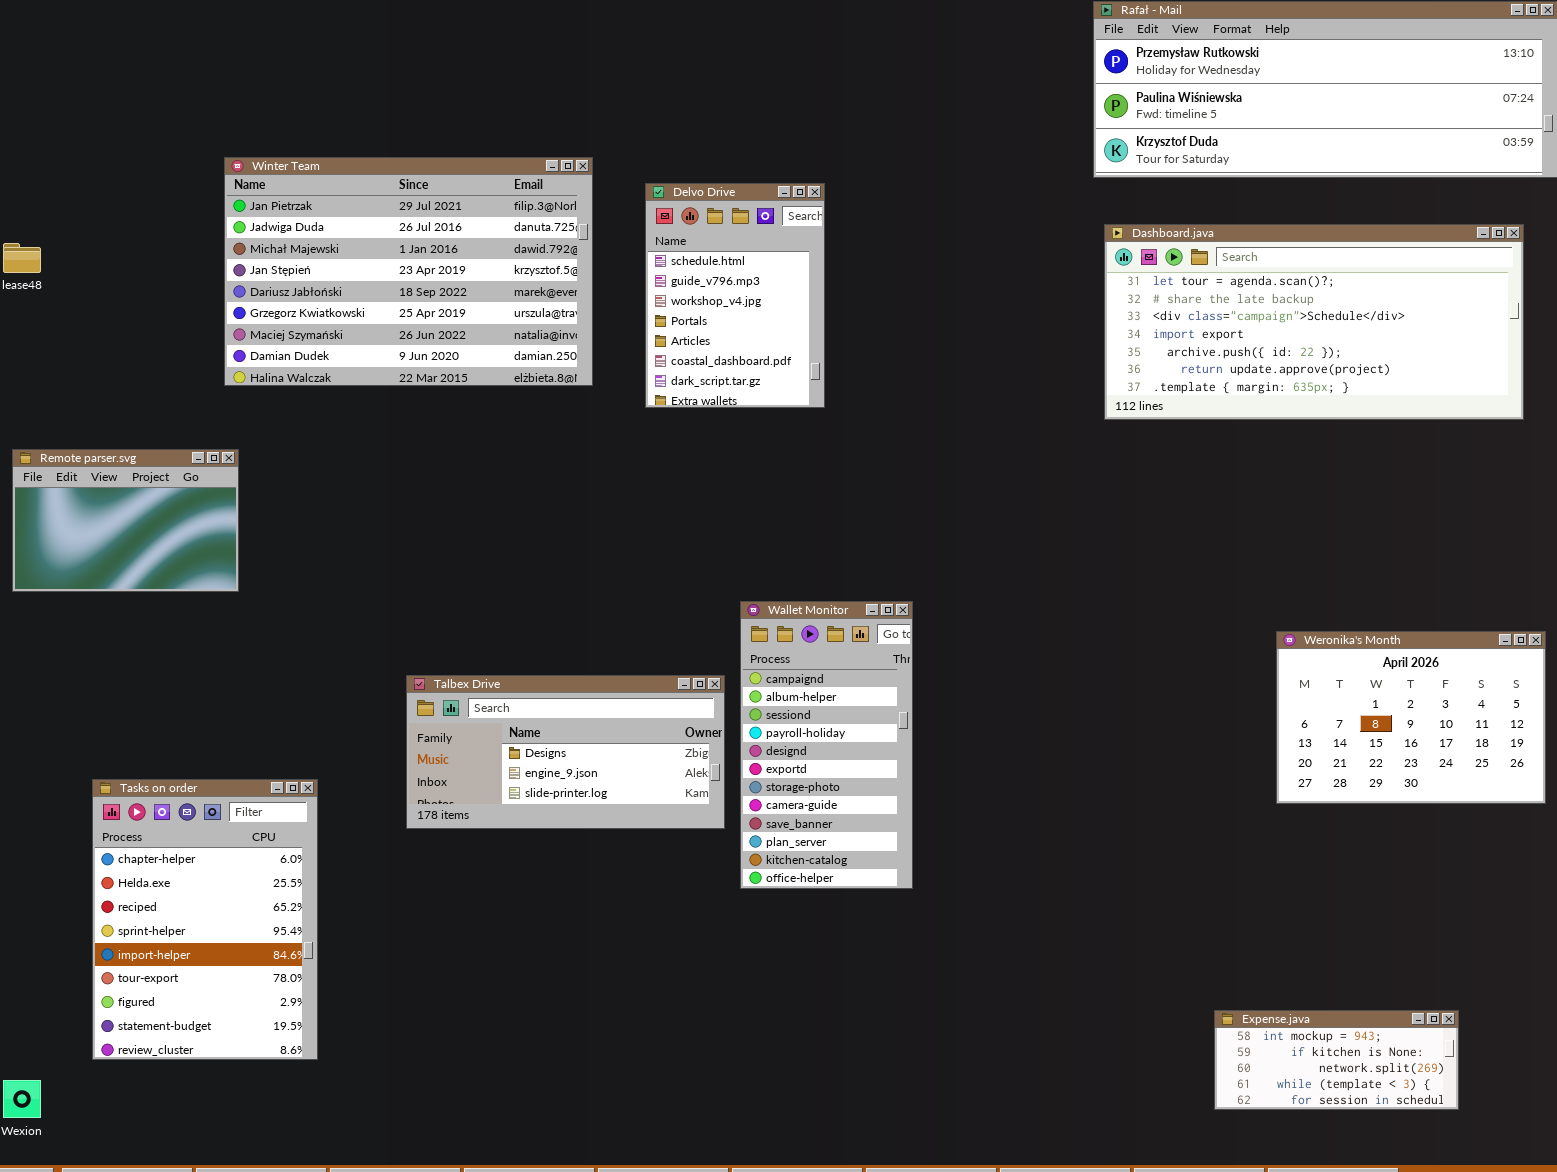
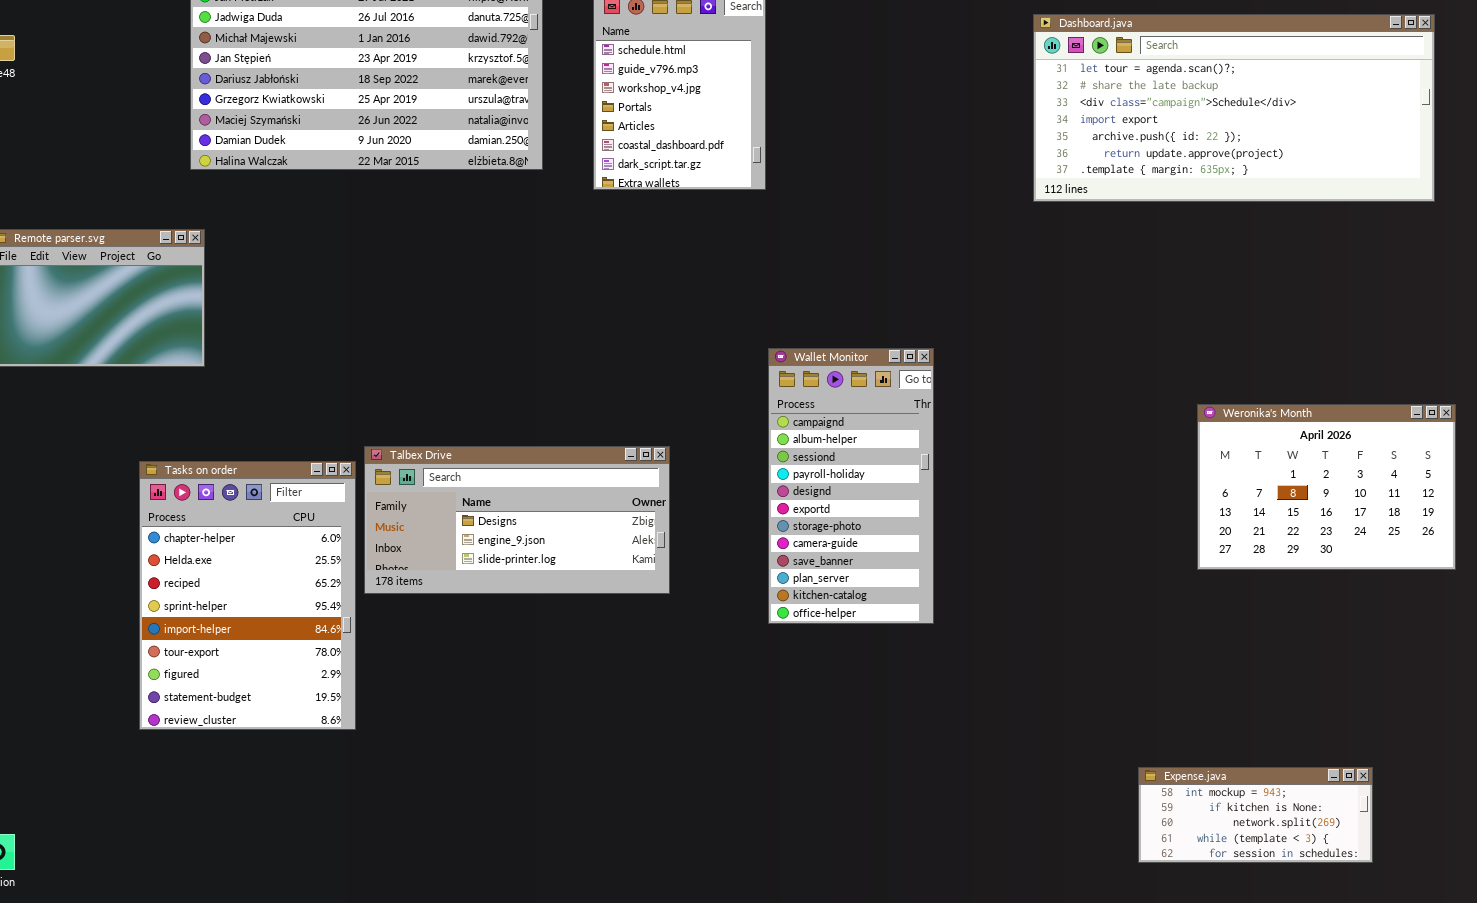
Wallet Monitor: [740,601,913,889] -> [768,348,934,624], moved
Tasks on order: [92,779,318,1060] -> [139,461,356,730], moved

